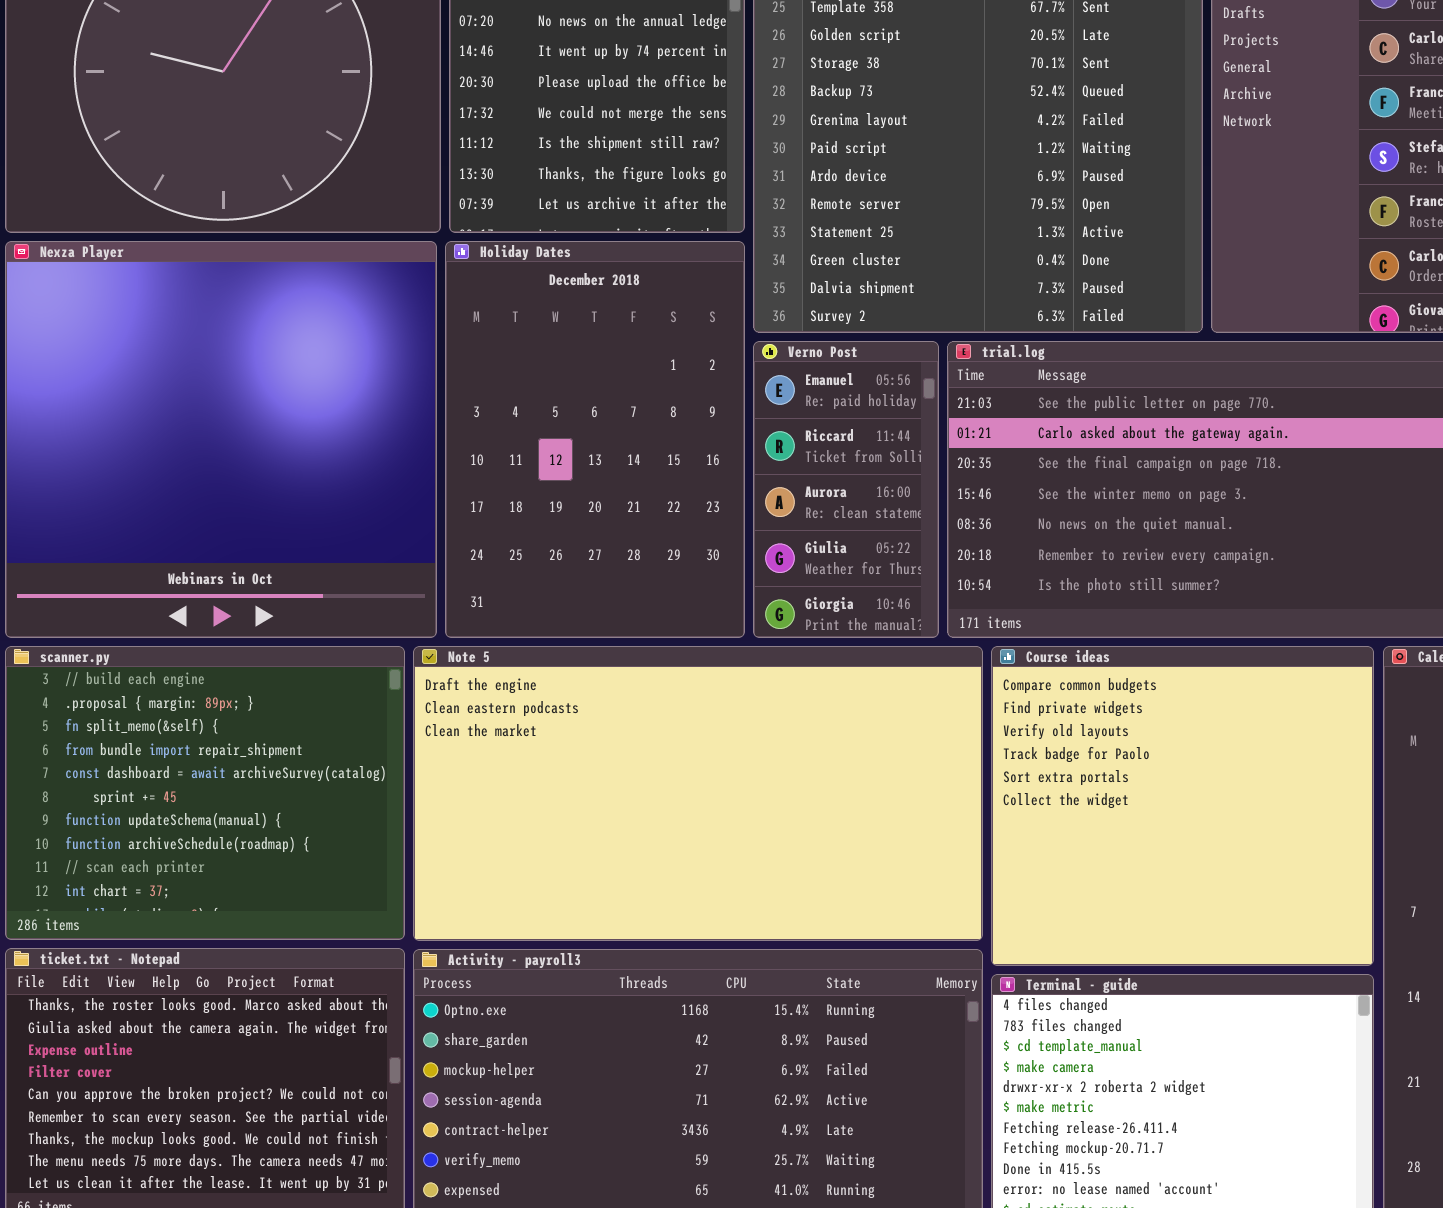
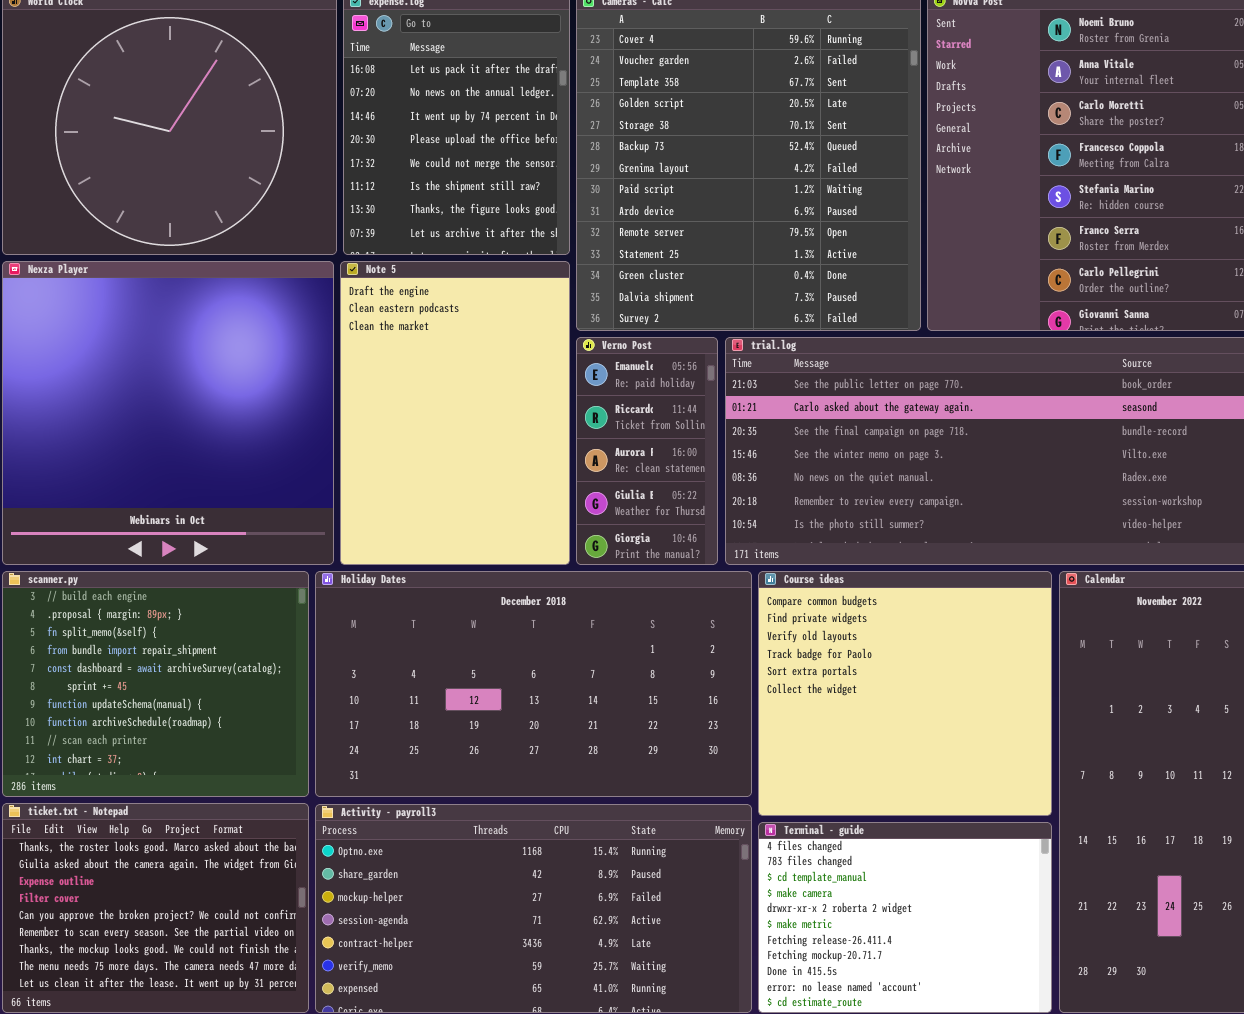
Holiday Dates: [445,241,745,638] -> [315,571,752,797], moved, resized
Note 5: [413,646,983,941] -> [340,261,570,565], moved, resized

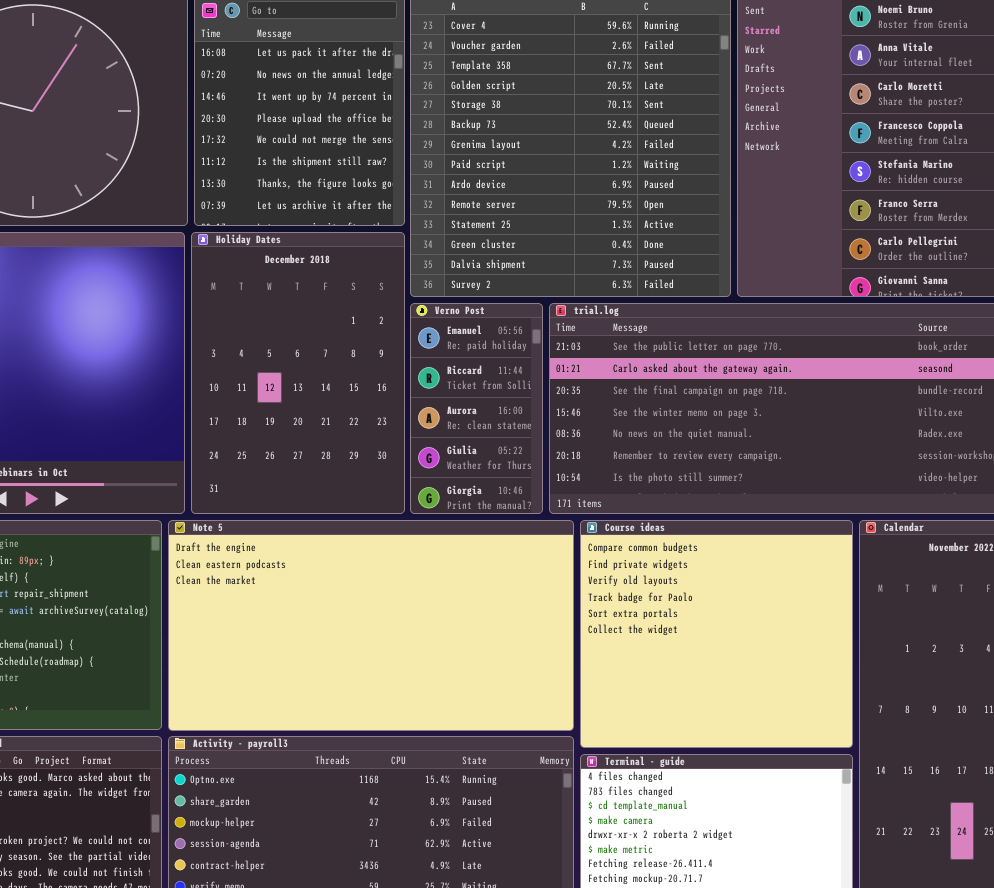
Note 5: [340,261,570,565] -> [168,520,574,731], moved, resized
Holiday Dates: [315,571,752,797] -> [191,232,405,514], moved, resized

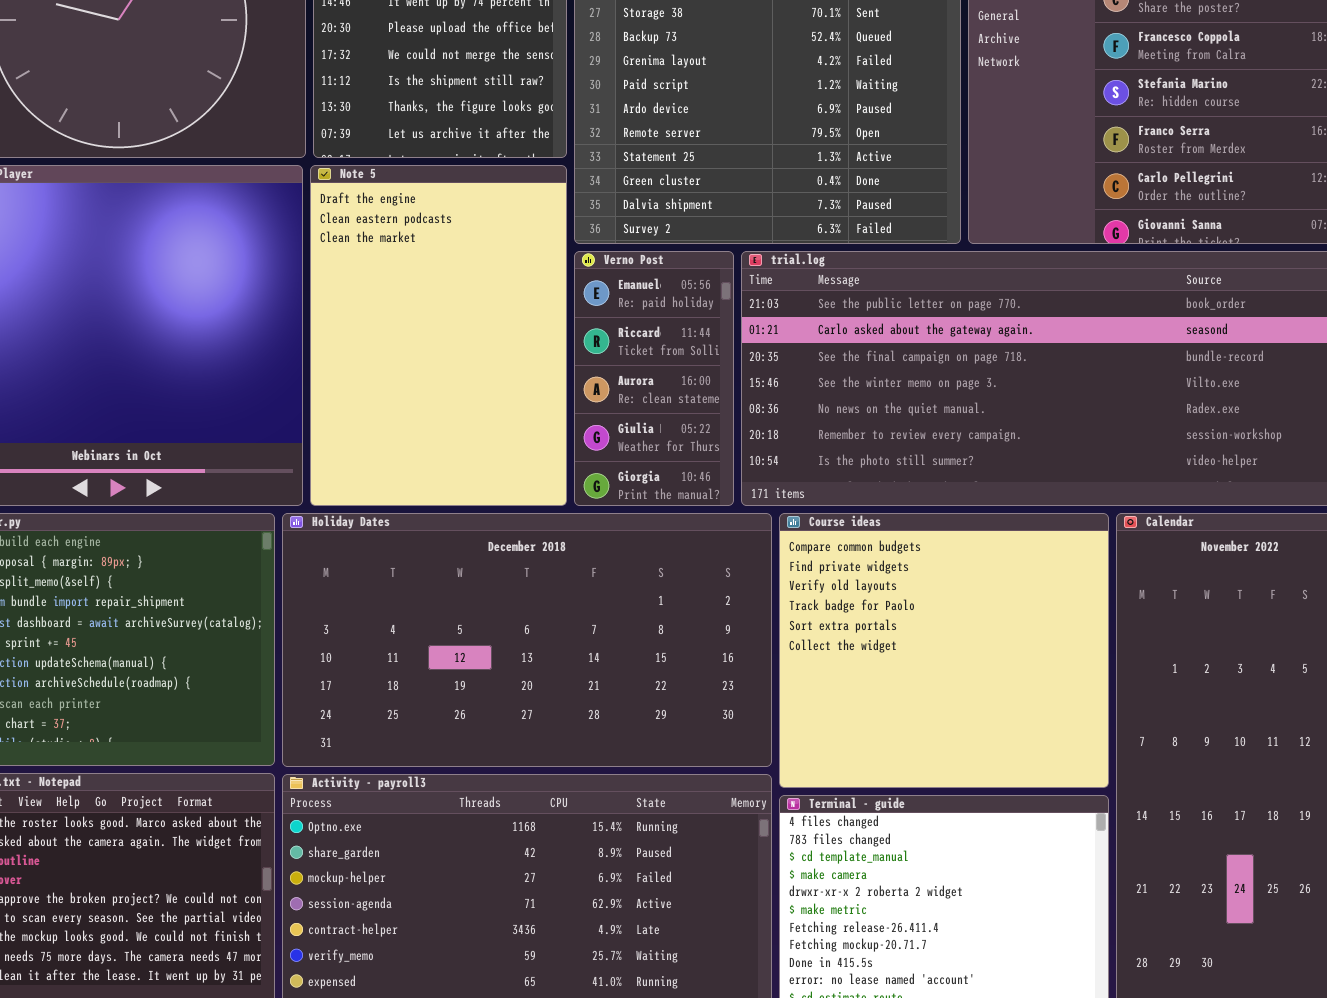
Holiday Dates: [191,232,405,514] -> [282,513,772,767], moved, resized
Note 5: [168,520,574,731] -> [310,165,567,506], moved, resized

